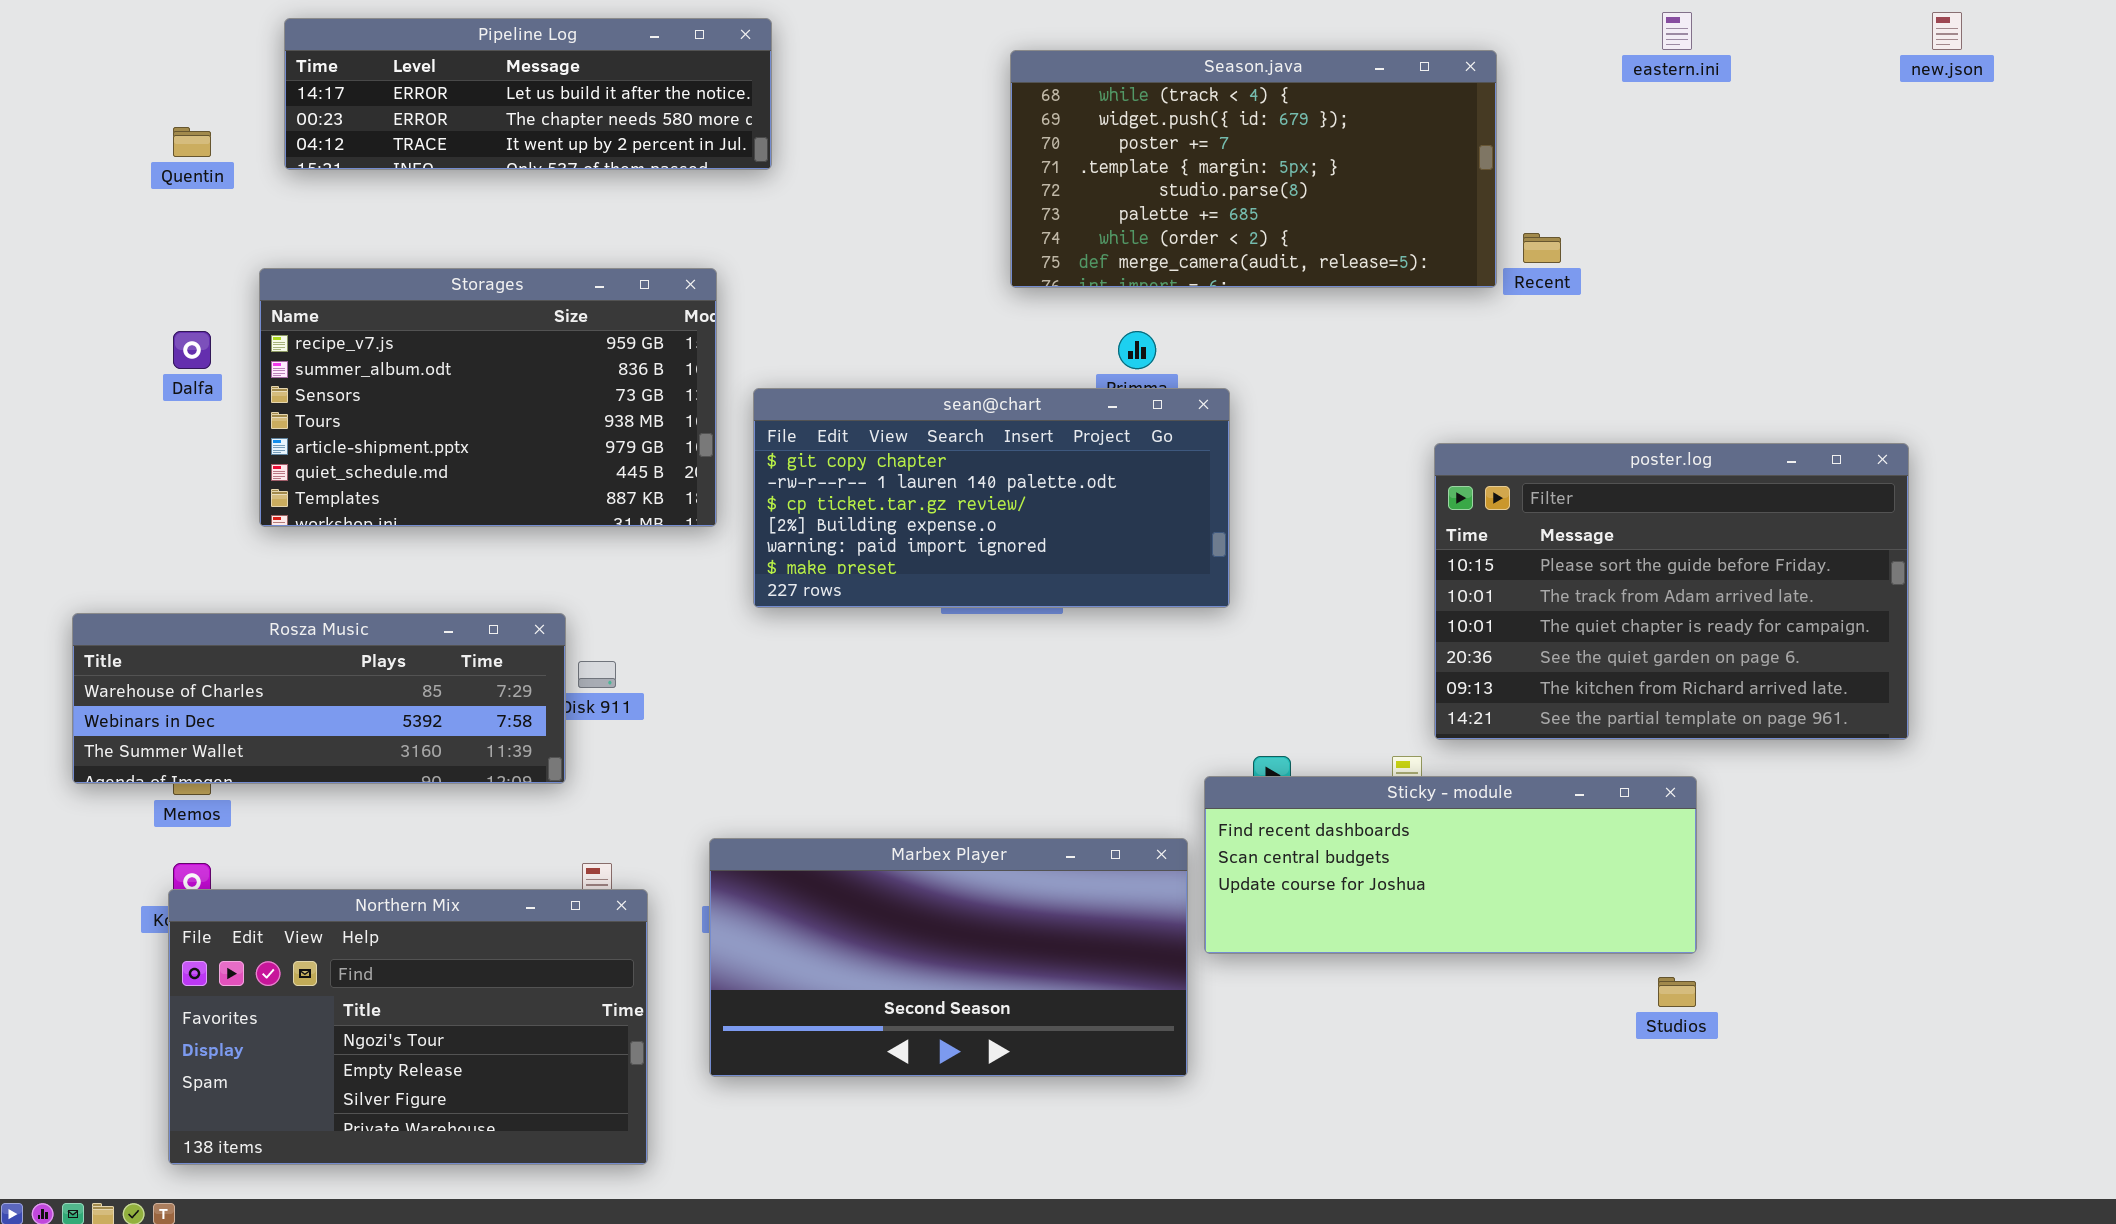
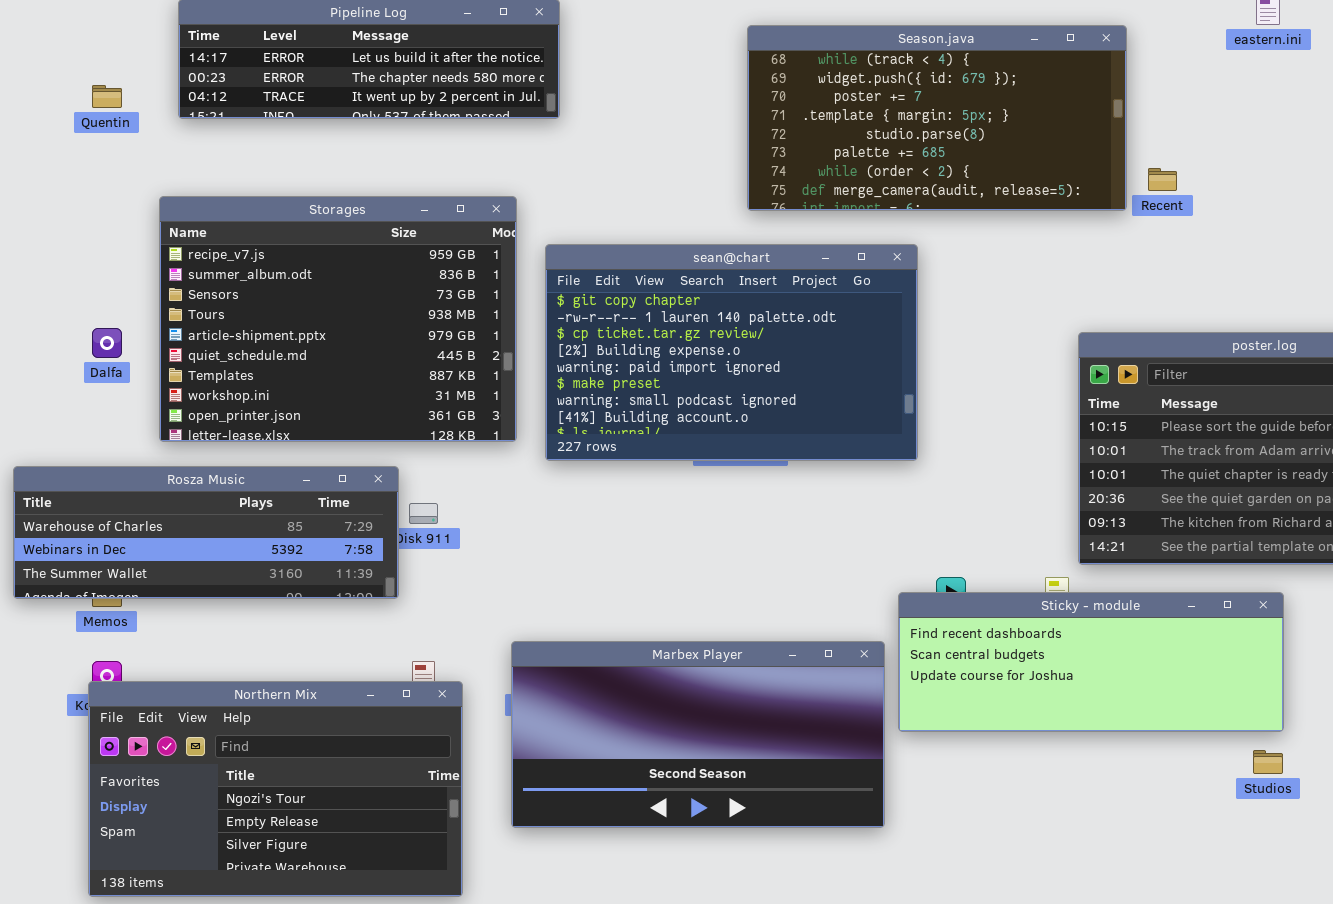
Storages: [259,268,717,527] -> [159,196,517,442], resized
Dalfa: [173,331,211,369] -> [92,328,122,358], moved
sean@chart: [753,388,1230,608] -> [545,244,918,461], resized

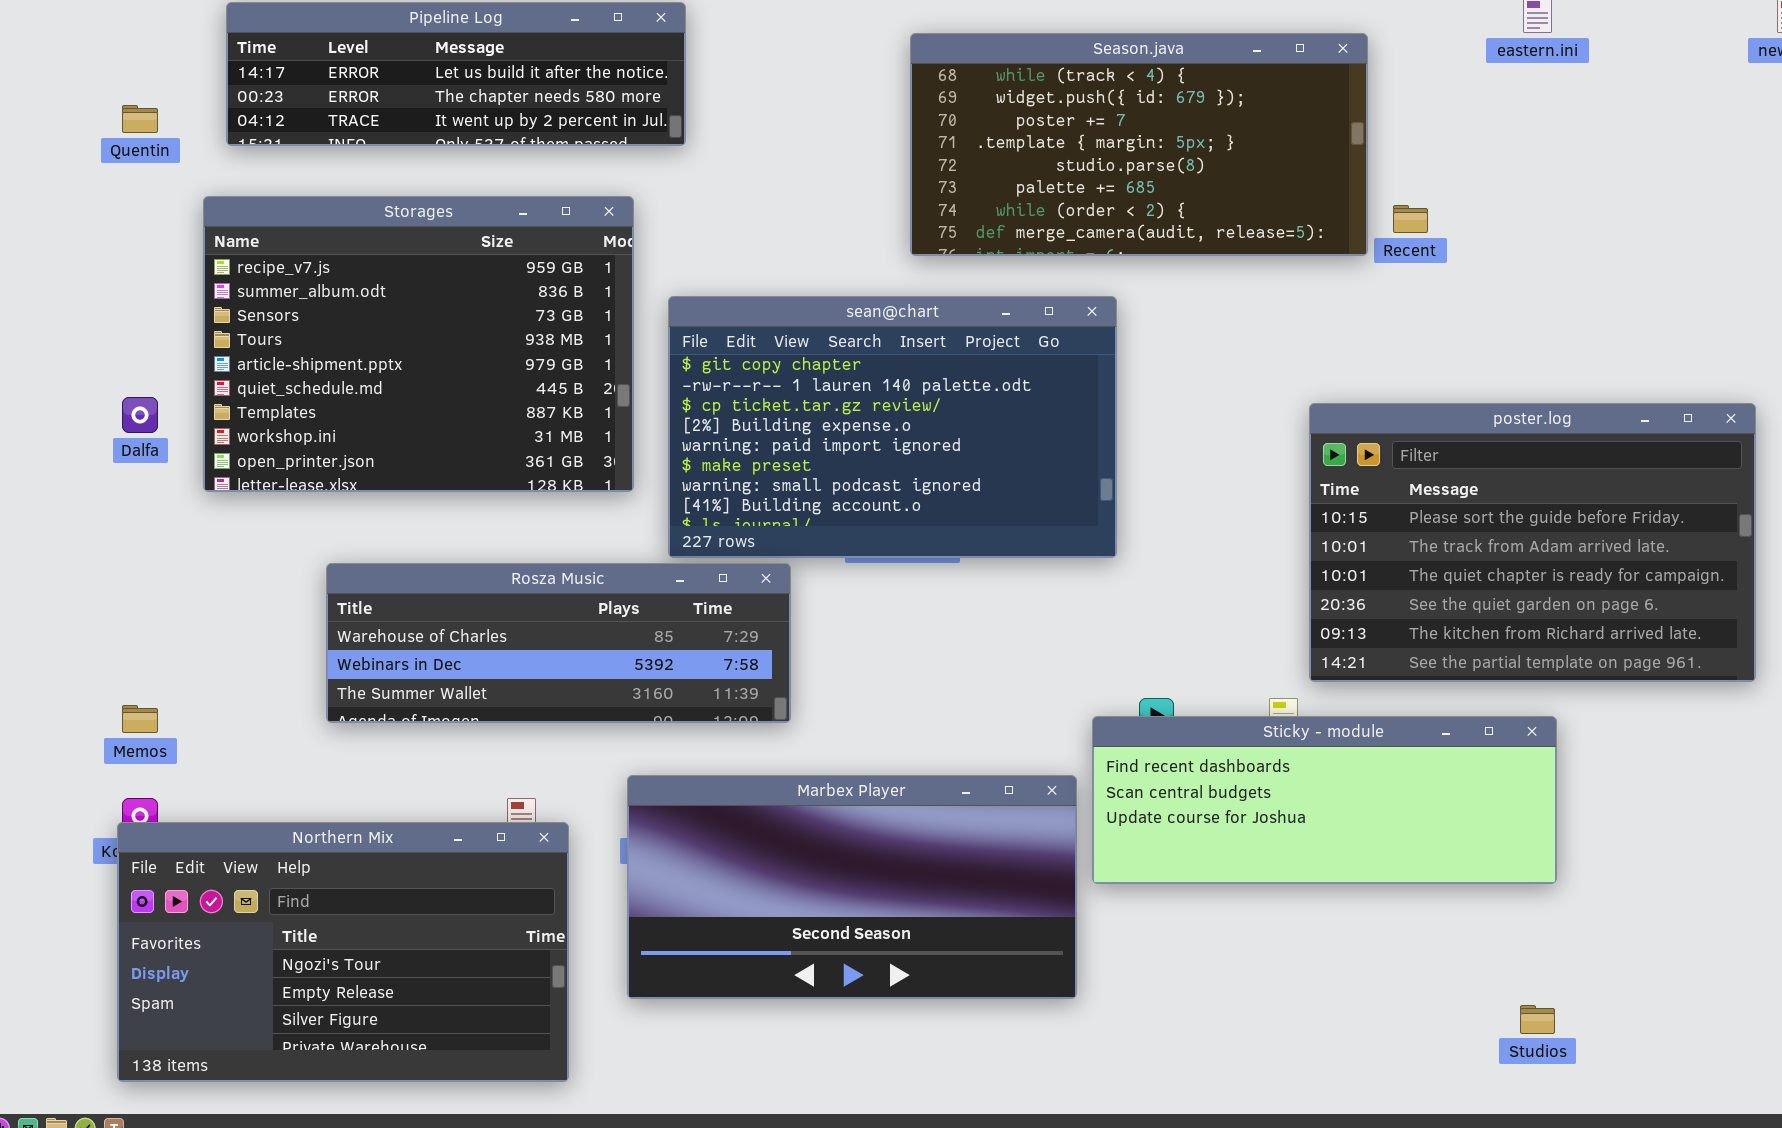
Storages: [159,196,517,442] -> [203,196,634,492], moved
Rosza Music: [13,466,399,599] -> [326,563,791,723], moved
Studios: [1253,750,1283,774] -> [1520,1005,1555,1034], moved

